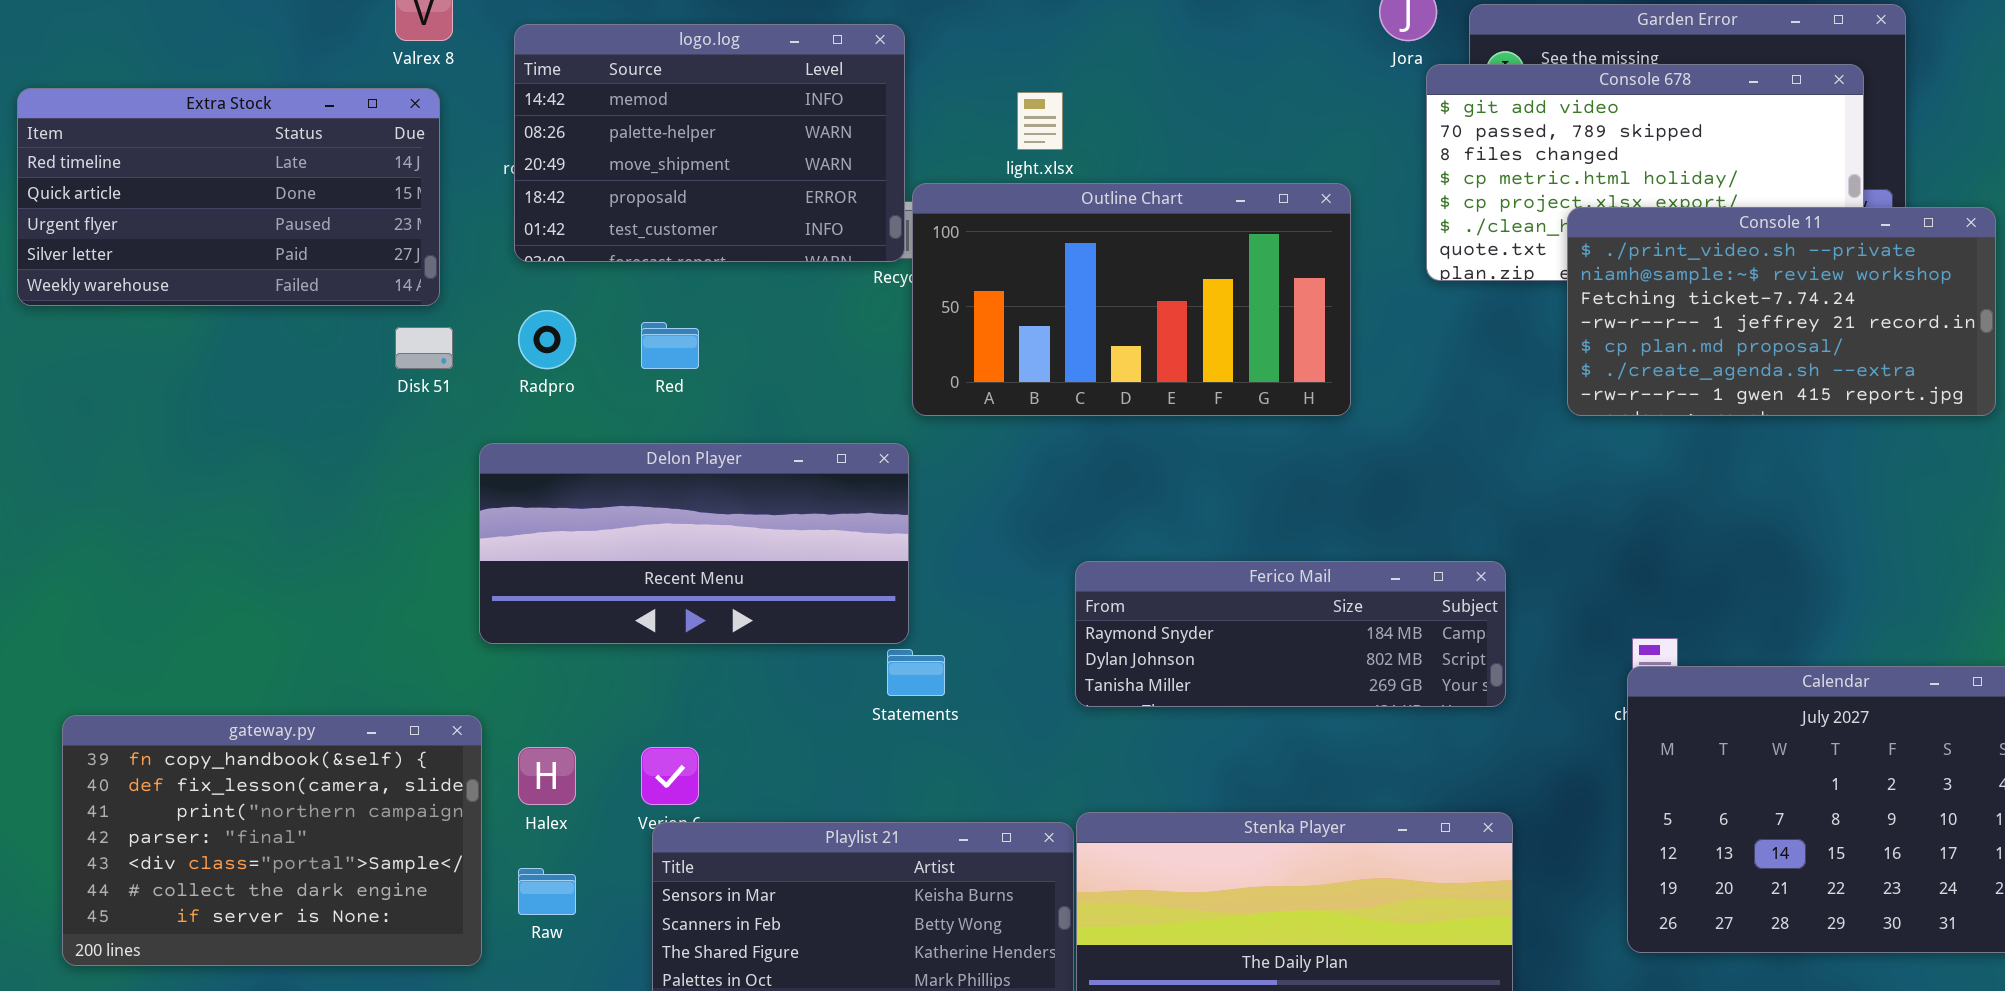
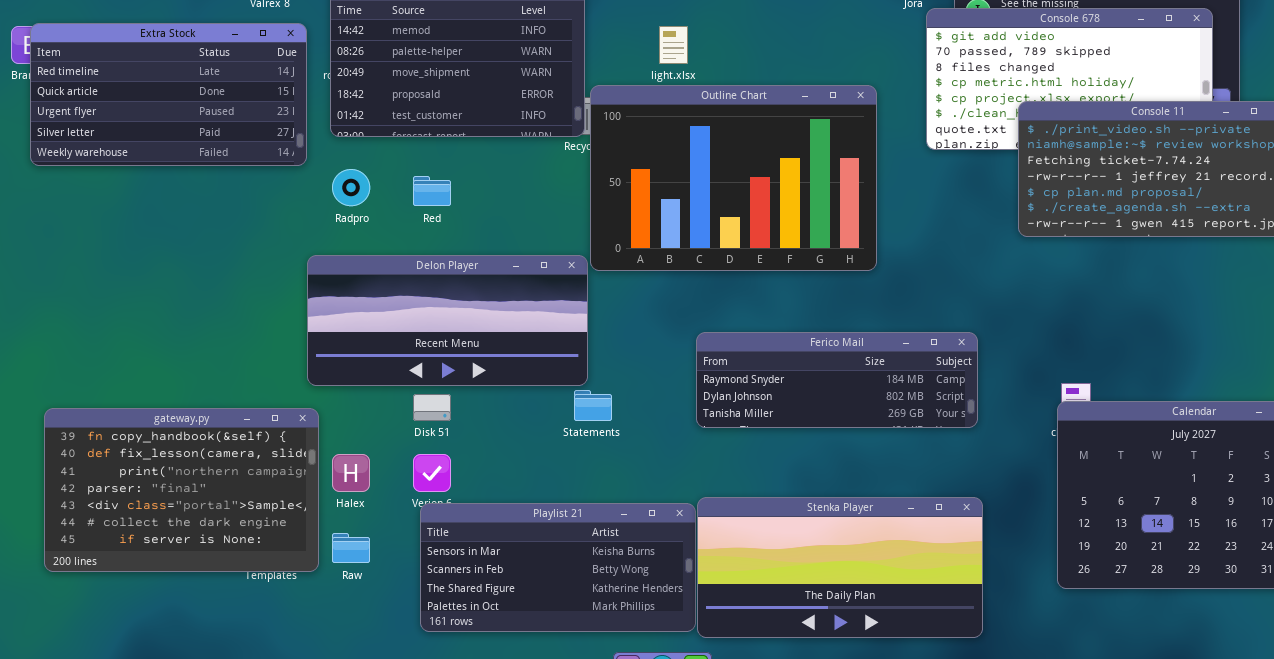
Extra Stock: [17,88,440,306] -> [30,23,307,166], moved
Outline Chart: [912,183,1351,416] -> [590,85,877,271], resized
Disk 51: [395,327,453,369] -> [413,394,451,421], moved
gateway.py: [62,715,482,966] -> [44,408,319,572], moved

